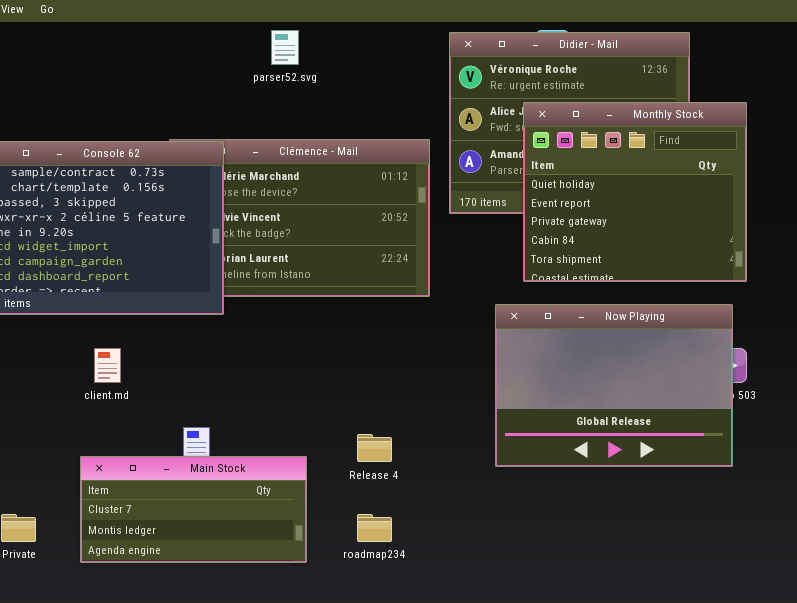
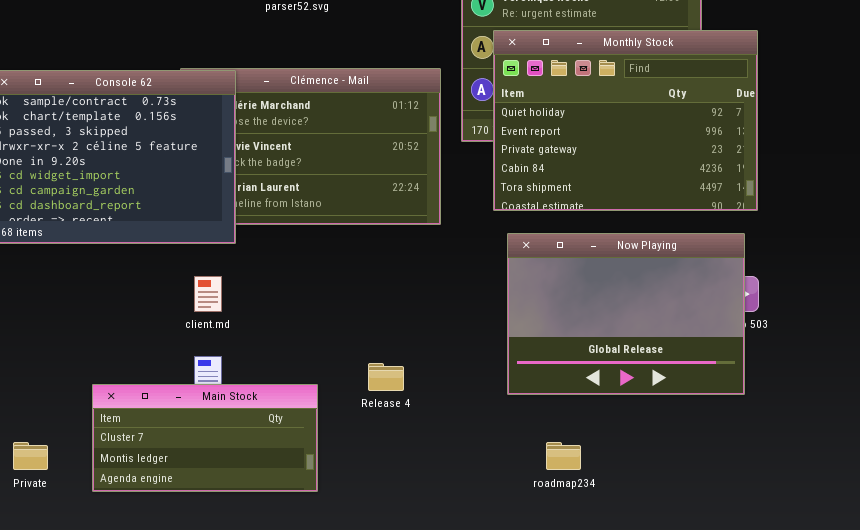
Monthly Stock: [523,102,747,282] -> [493,30,758,211], resized
client.md: [94,348,121,383] -> [194,276,222,312], moved
roadmap234: [357,514,392,542] -> [546,442,581,470], moved

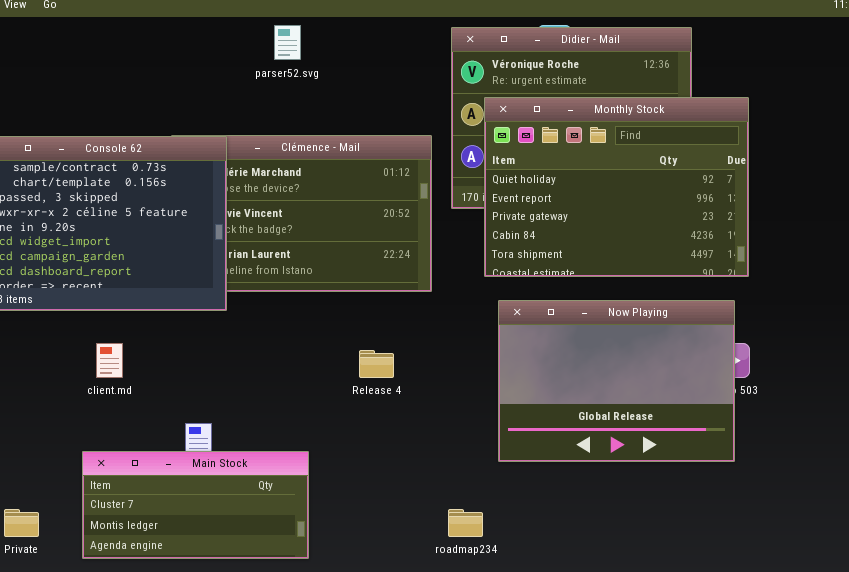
client.md: [194,276,222,312] -> [96,343,123,378], moved
Release 4: [368,363,404,391] -> [359,350,394,378], moved
roadmap234: [546,442,581,470] -> [448,509,483,537], moved

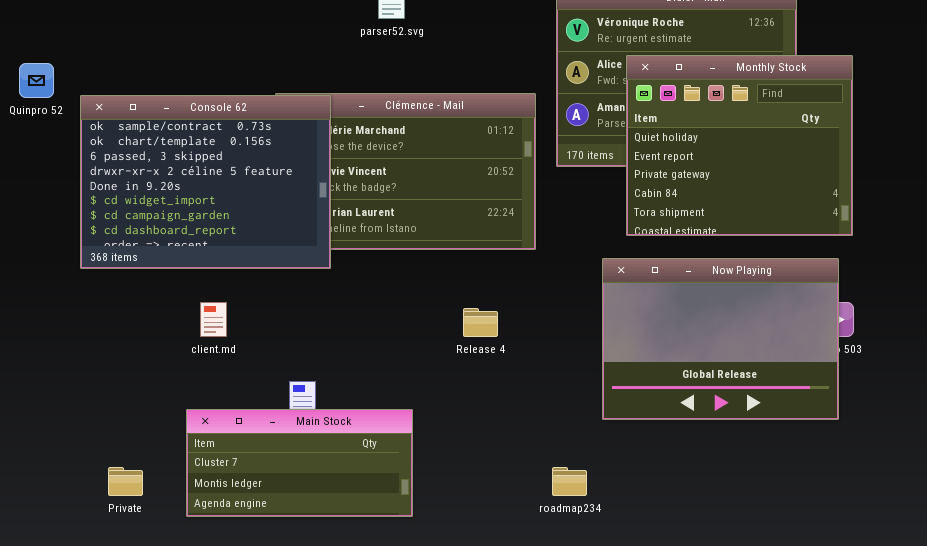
Monthly Stock: [484,97,749,277] -> [626,55,853,236], resized

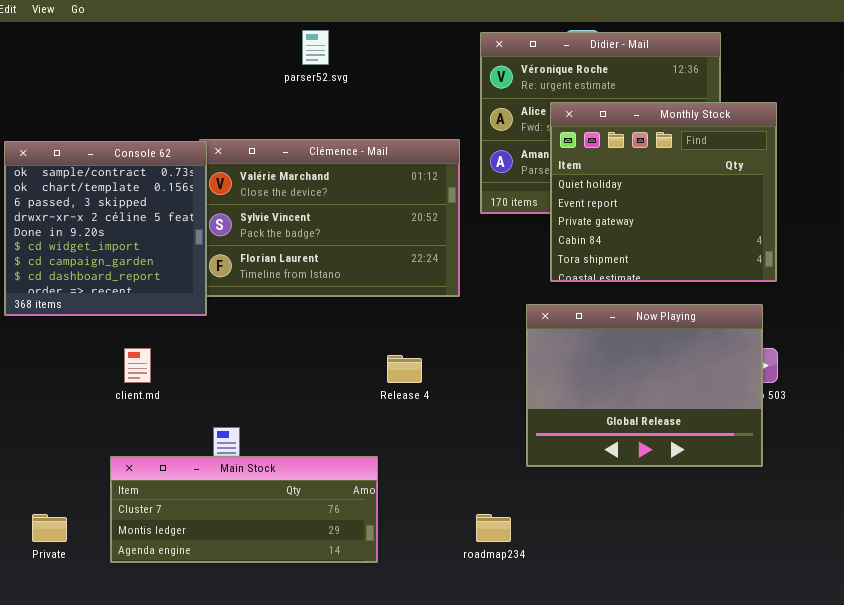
Console 62: [80,95,331,269] -> [4,141,207,316], resized
Main Stock: [186,409,413,517] -> [110,456,378,563], resized

